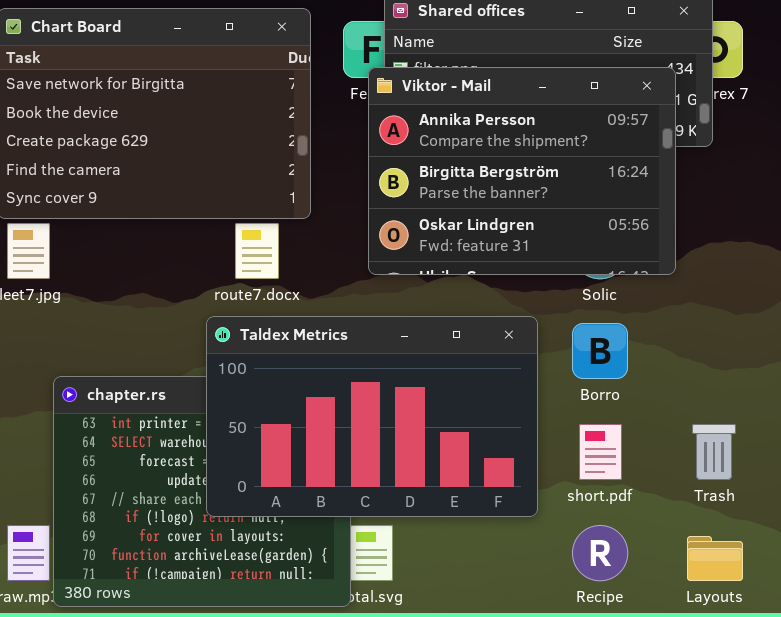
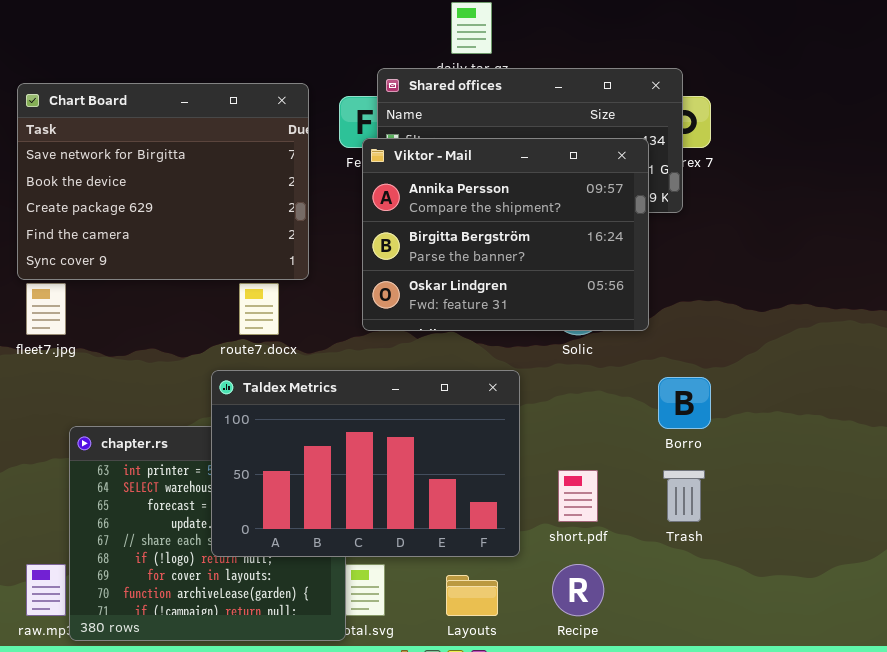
Borro: [572,323,628,379] -> [658,377,711,429], moved
Layouts: [687,536,743,581] -> [446,575,498,616], moved

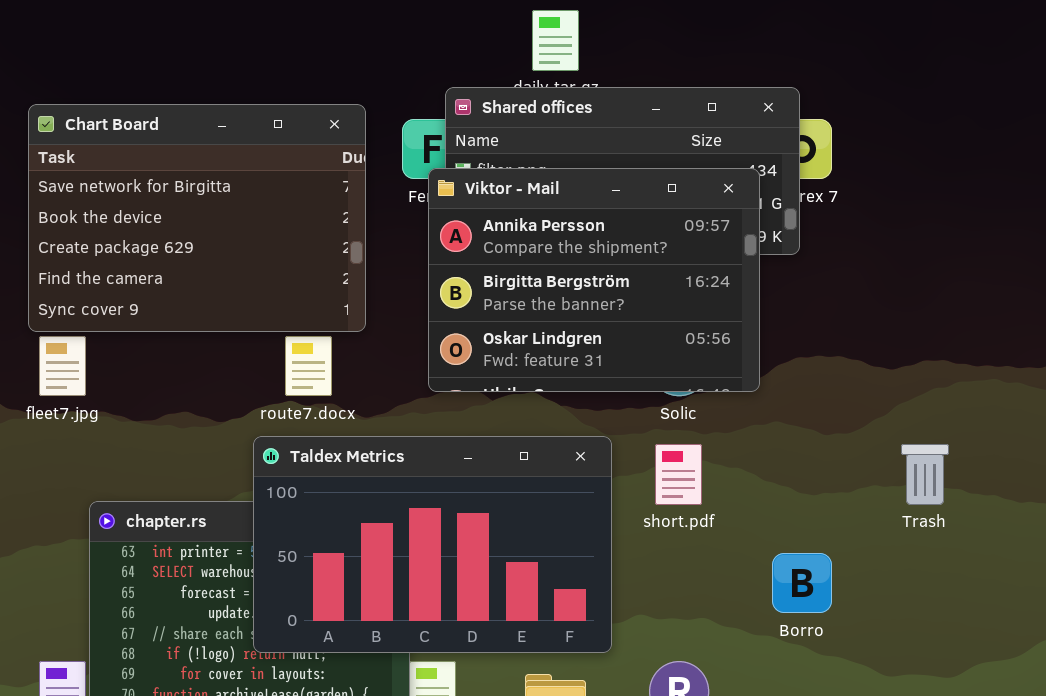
Borro: [658,377,711,429] -> [772,553,832,613], moved
short.pdf: [558,470,598,522] -> [655,444,702,505], moved
Trash: [663,470,705,522] -> [901,444,949,505], moved

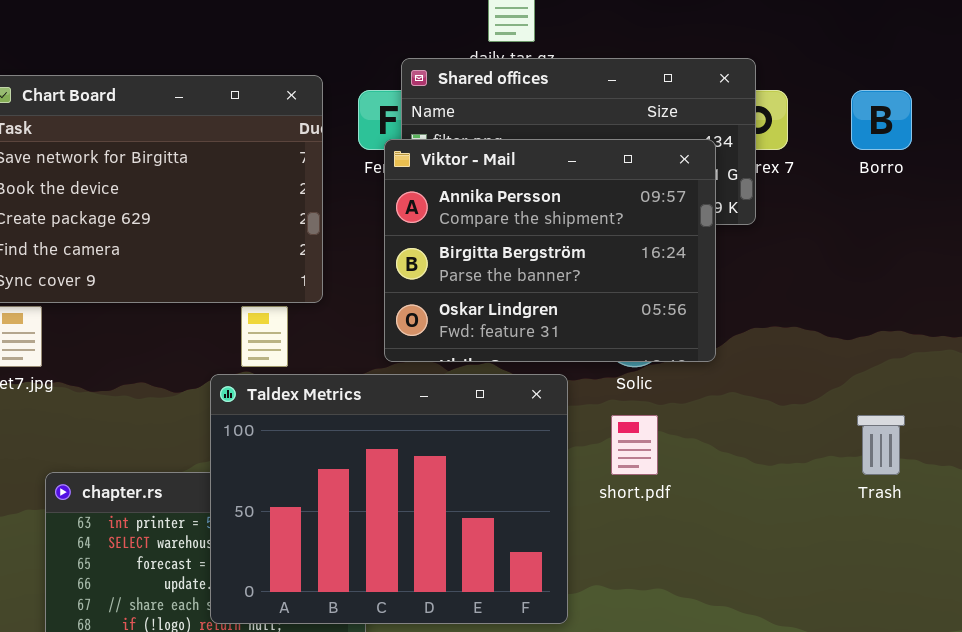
Taldex Metrics: [253,436,612,653] -> [210,374,568,624], resized
Borro: [772,553,832,613] -> [851,90,912,150], moved

